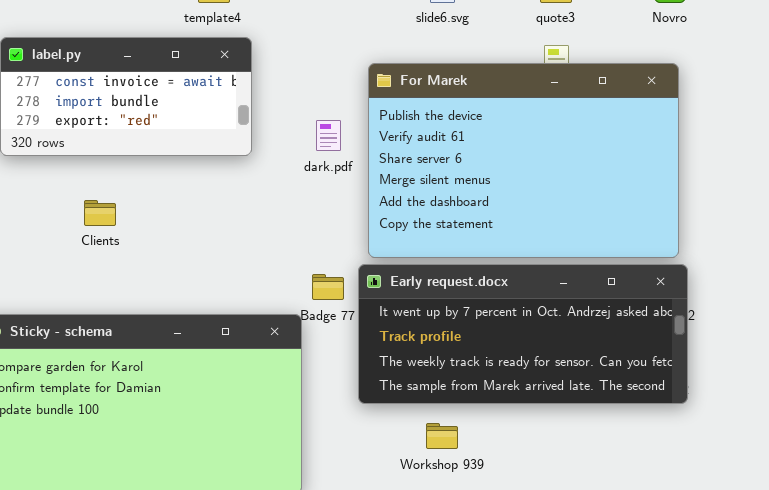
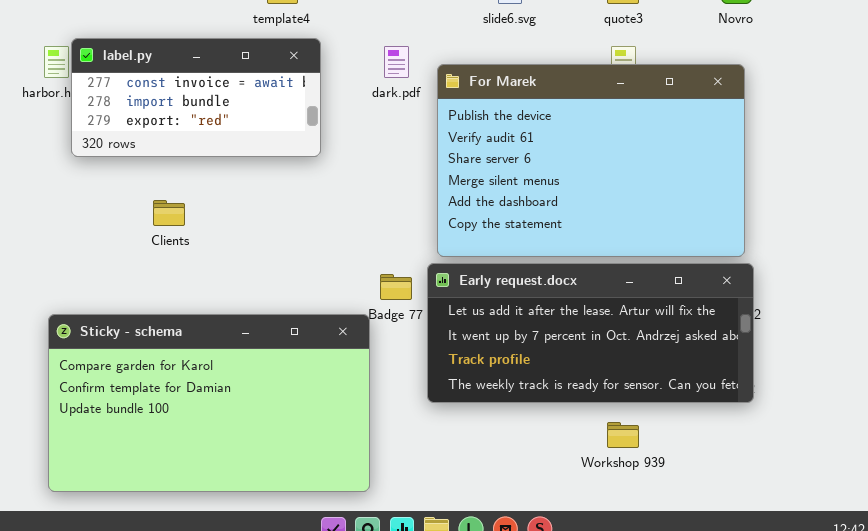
dark.pdf: [316,120,341,151] -> [384,46,409,78], moved
Early request.docx: [358,264,688,404] -> [427,263,754,403], scrolled up 1 row
Workshop 939: [426,423,458,449] -> [607,422,639,448], moved

